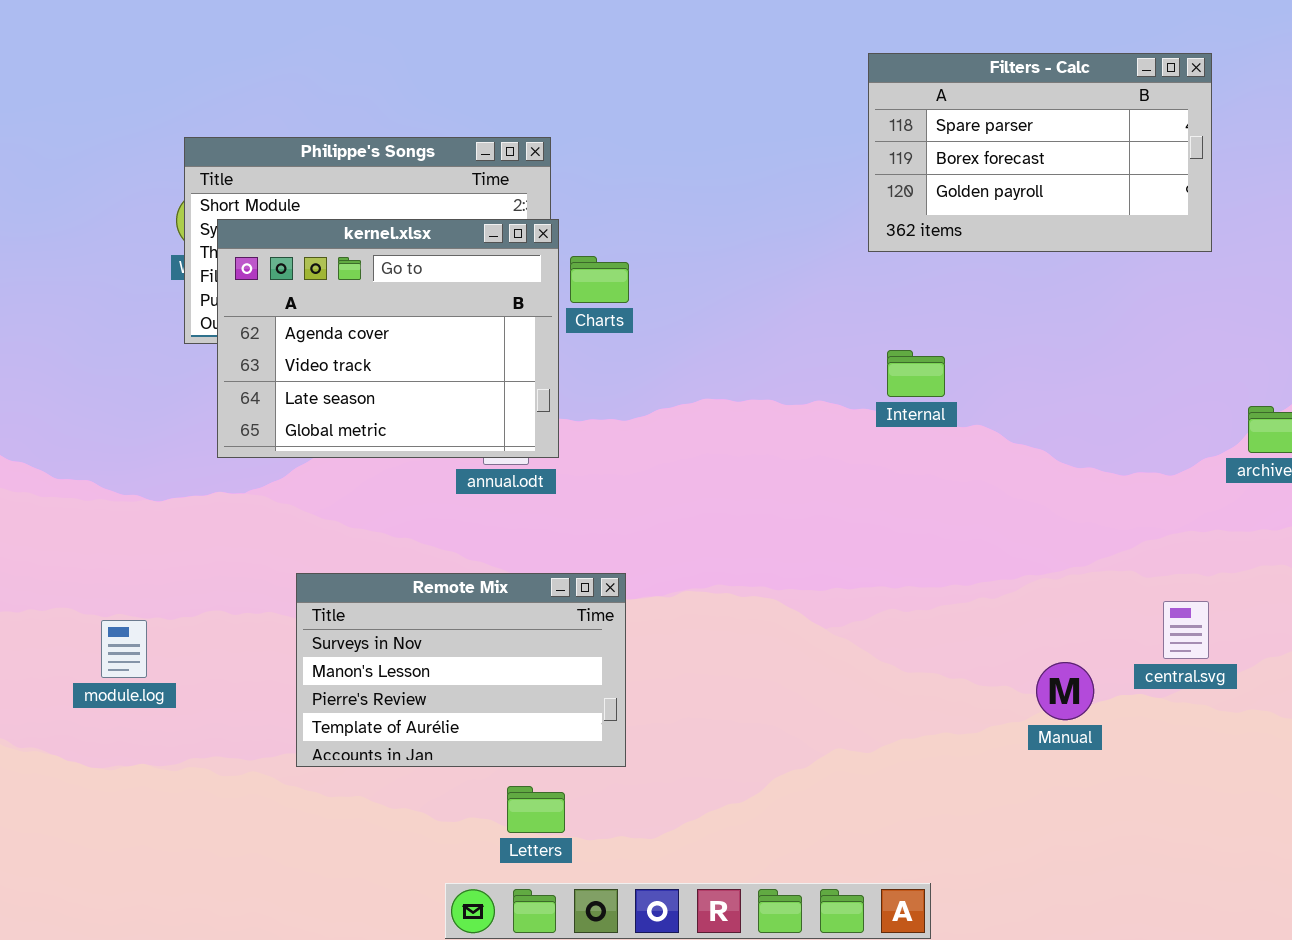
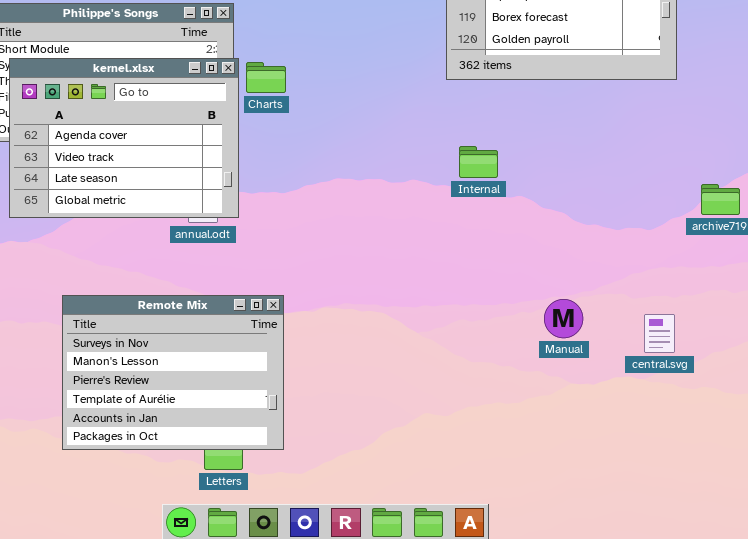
Charts: [570,256,629,303] -> [246,62,286,93], moved
Remote Mix: [296,573,626,767] -> [62,295,284,450], resized
Manual: [1036,662,1094,720] -> [544,299,583,338], moved

